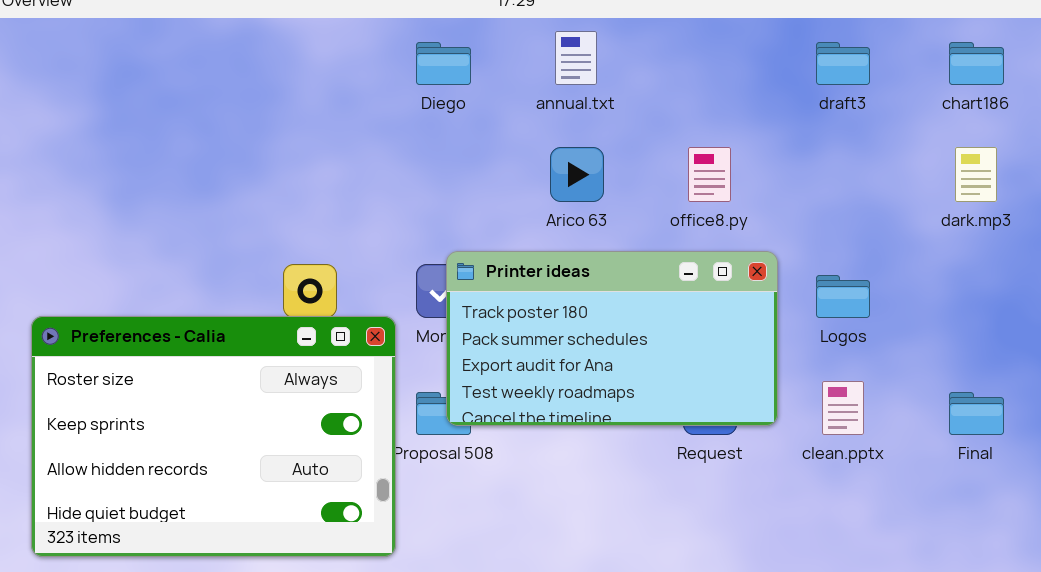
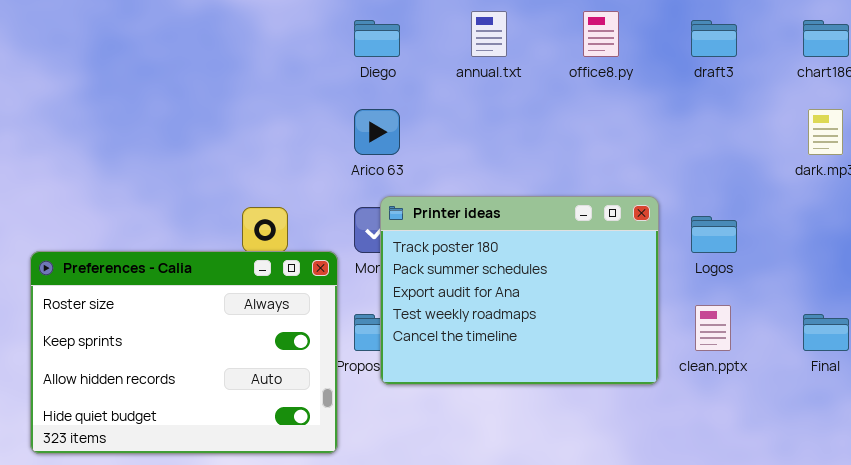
Arico 63: [550,147,604,202] -> [354,109,400,155], moved
office8.py: [688,147,731,202] -> [583,11,619,57], moved
Printer ideas: [446,251,778,426] -> [380,196,659,385], resized

